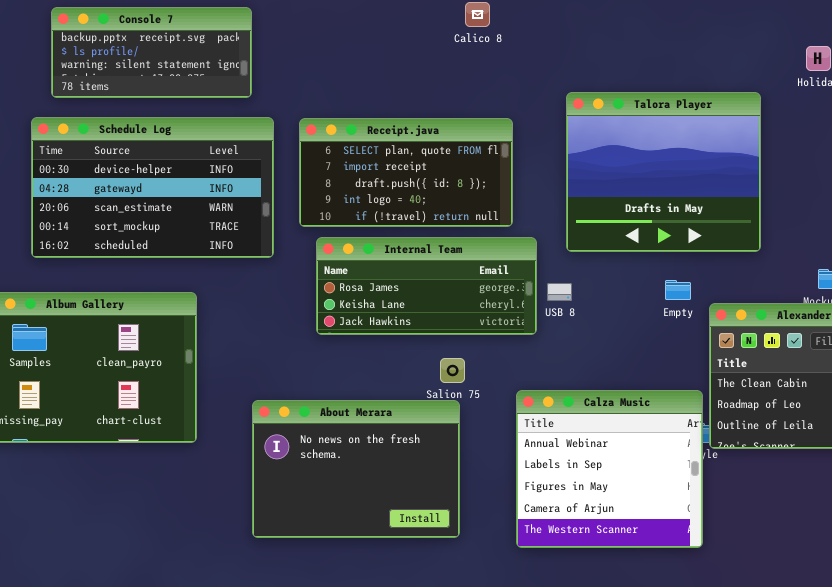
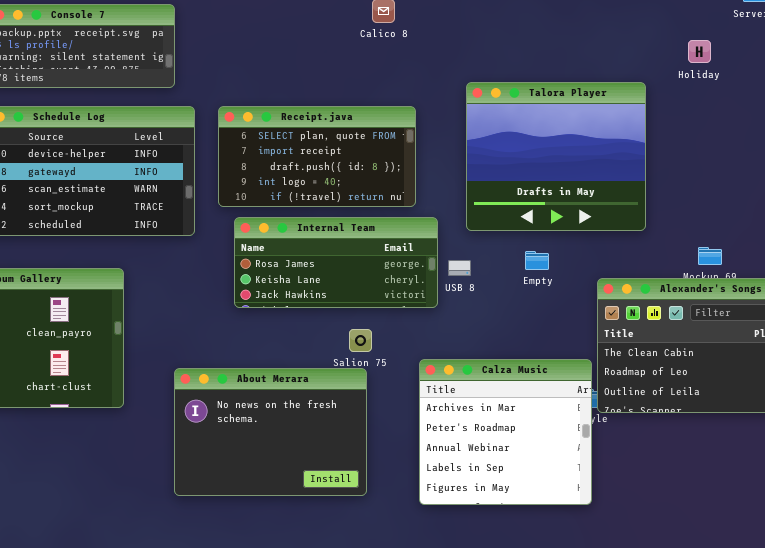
Empty: [665,280,691,300] -> [525,251,549,270], moved
Calza Music: [516,390,703,548] -> [419,359,592,505], scrolled up 2 rows

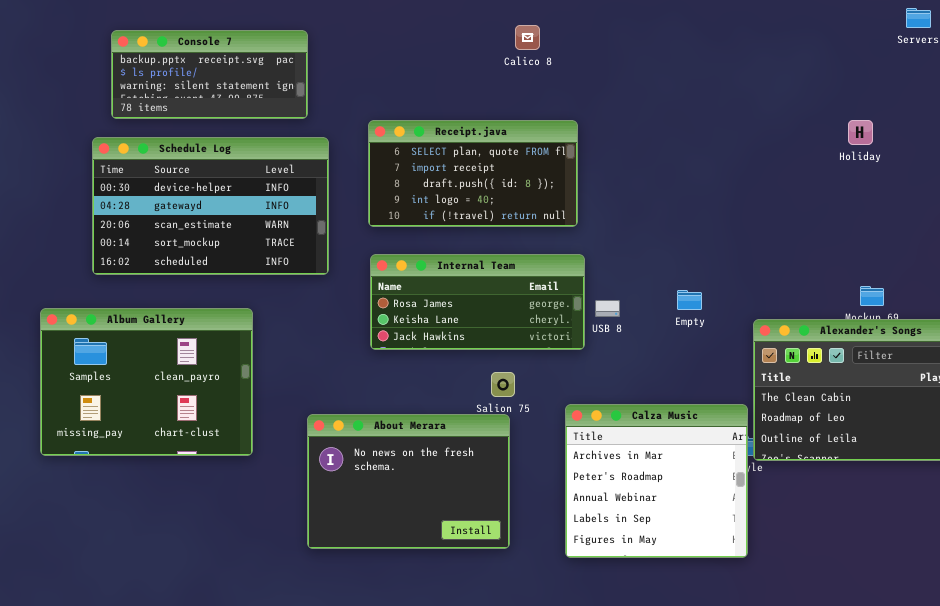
Holiday: [688,40,711,63] -> [848,120,873,145], moved
Talora Player: [466,82,646,231] -> none, closed
Receipt.java: [218,106,416,207] -> [368,120,578,227], moved

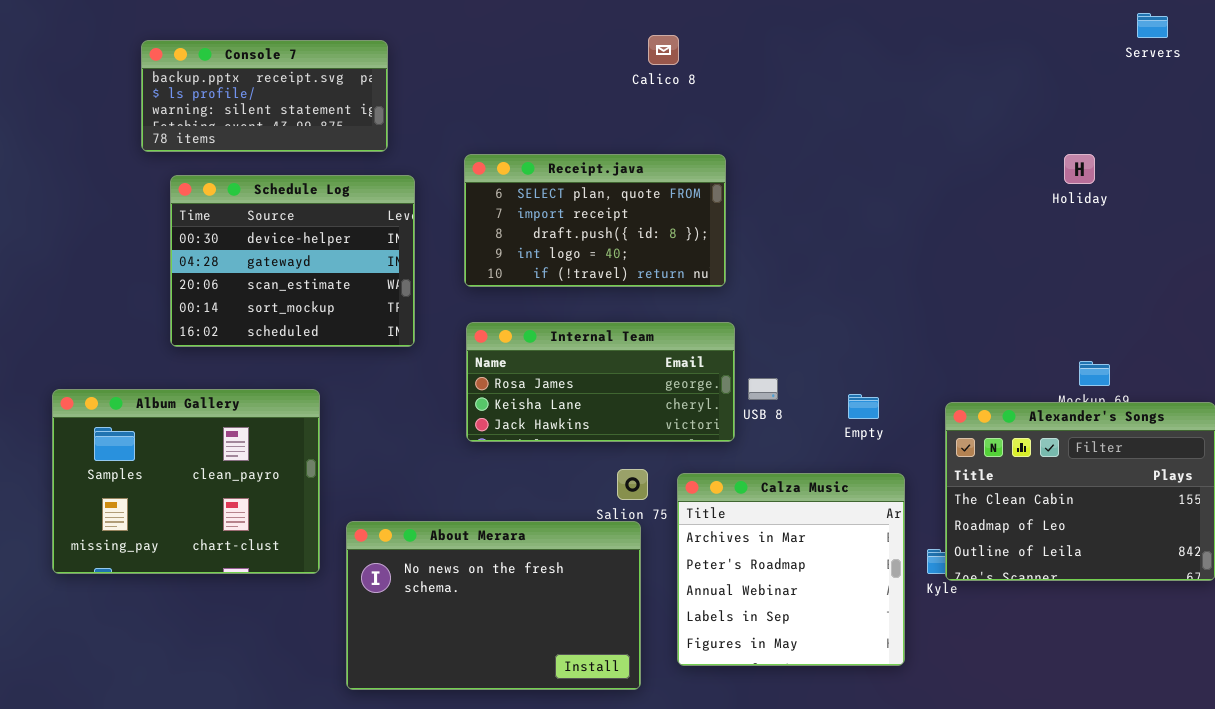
Schedule Log: [92,137,329,275] -> [170,175,415,347], resized
Empty: [677,290,702,310] -> [848,394,879,419], moved
Calza Music: [565,404,748,558] -> [677,473,905,666], moved
About Merara: [307,414,510,549] -> [346,521,641,690], resized

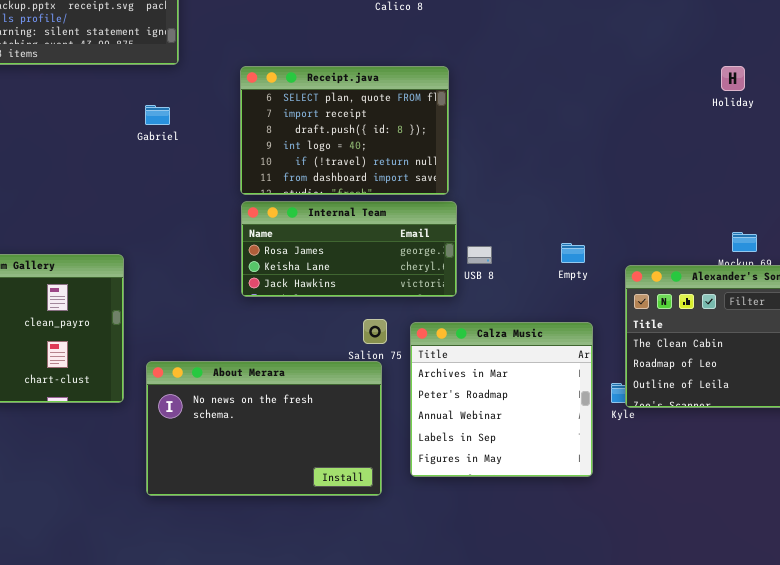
Receipt.java: [464,154,726,287] -> [240,66,449,195], resized
Schedule Log: [170,175,415,347] -> none, closed
Empty: [848,394,879,419] -> [561,243,585,263], moved

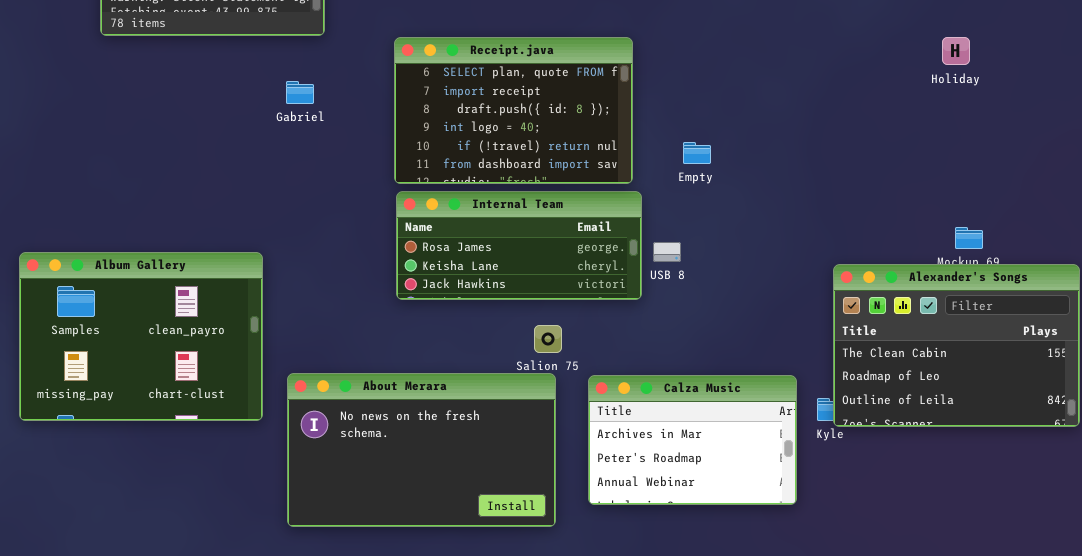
Empty: [561,243,585,263] -> [683,142,711,164], moved
Calza Music: [410,322,593,477] -> [588,375,797,505], resized

